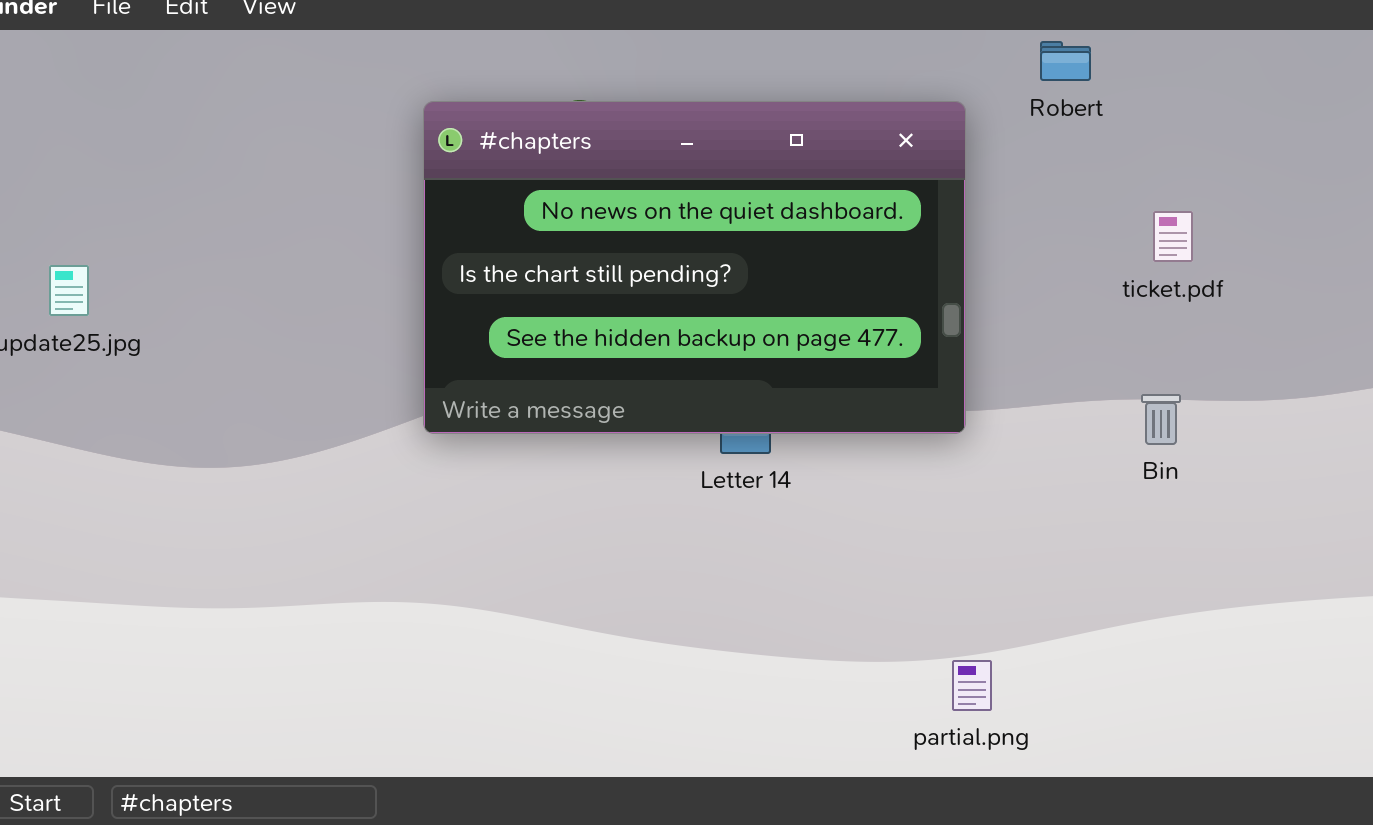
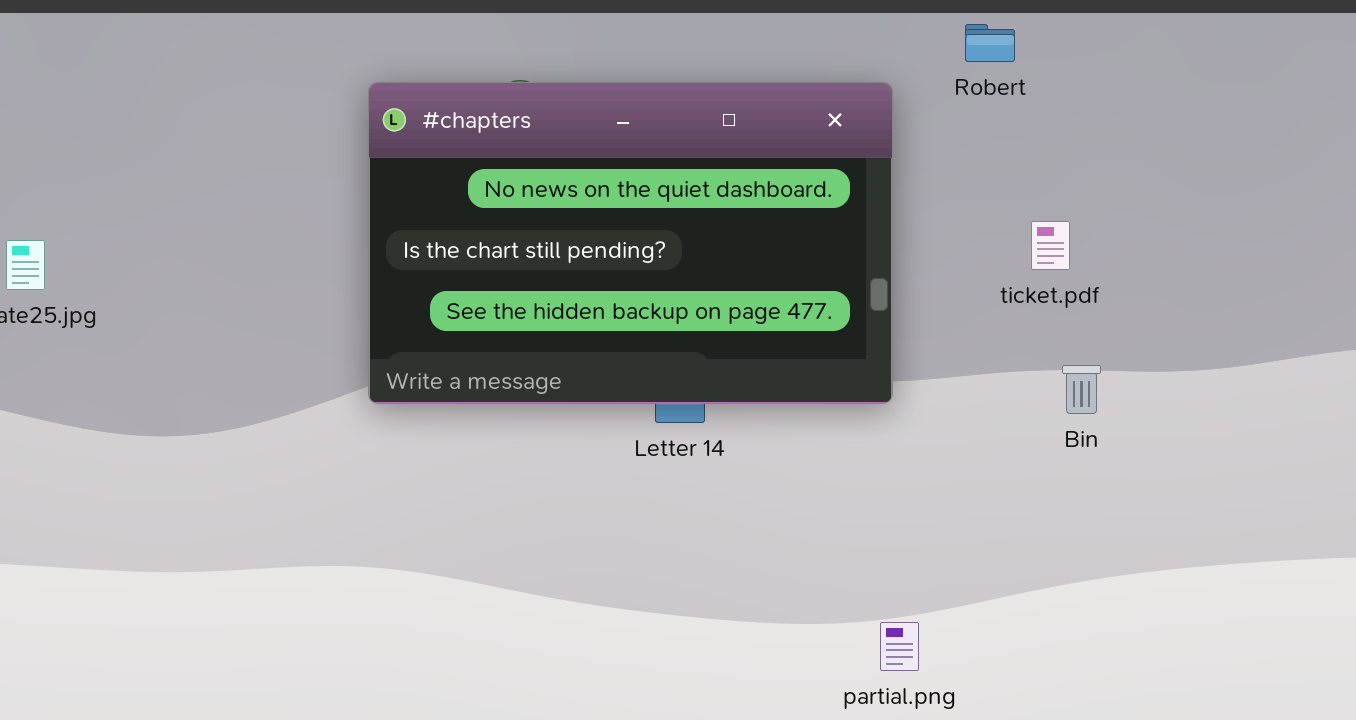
ticket.pdf: [1153,211,1193,262] -> [1031,221,1070,270], moved

